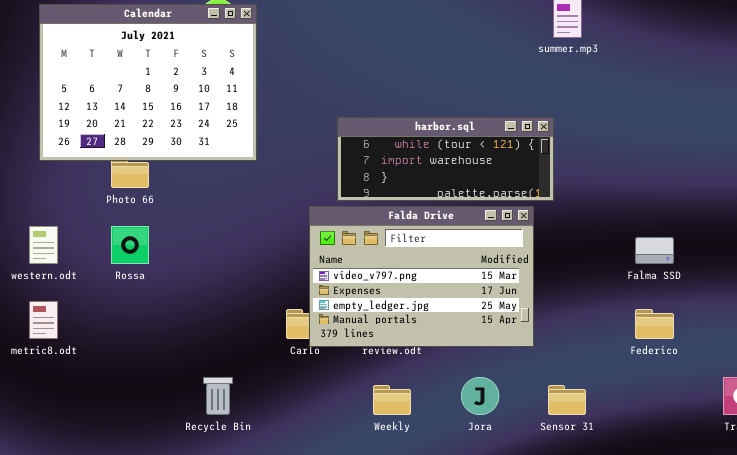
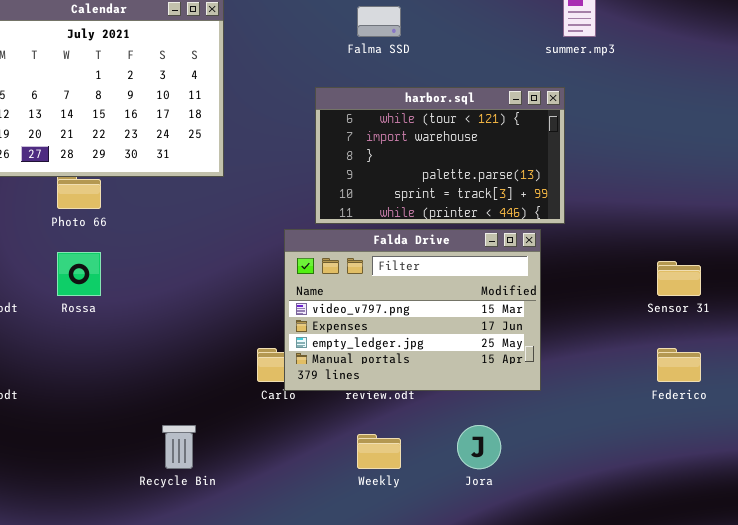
harbor.sql: [337,117,554,201] -> [315,87,565,224], resized
Falma SSD: [635,237,674,264] -> [357,6,401,37], moved
Sensor 31: [548,385,586,415] -> [657,261,701,296], moved

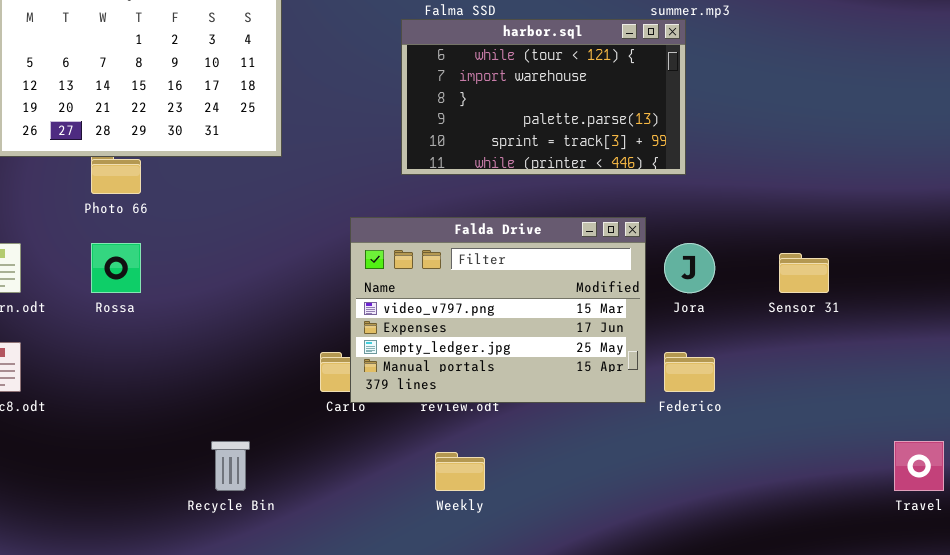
harbor.sql: [315,87,565,224] -> [401,19,686,175], moved
Federico: [657,348,701,382] -> [664,352,715,392], moved
Jora: [457,425,501,469] -> [664,243,715,293], moved

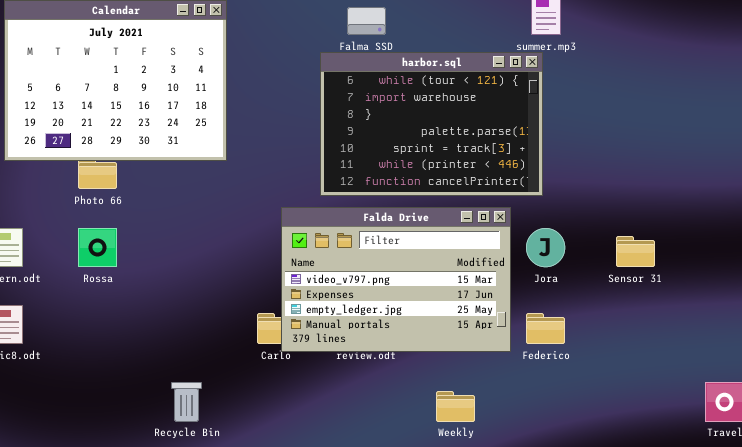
harbor.sql: [401,19,686,175] -> [320,52,543,196], resized
Weekly: [435,452,485,491] -> [436,391,475,422], moved

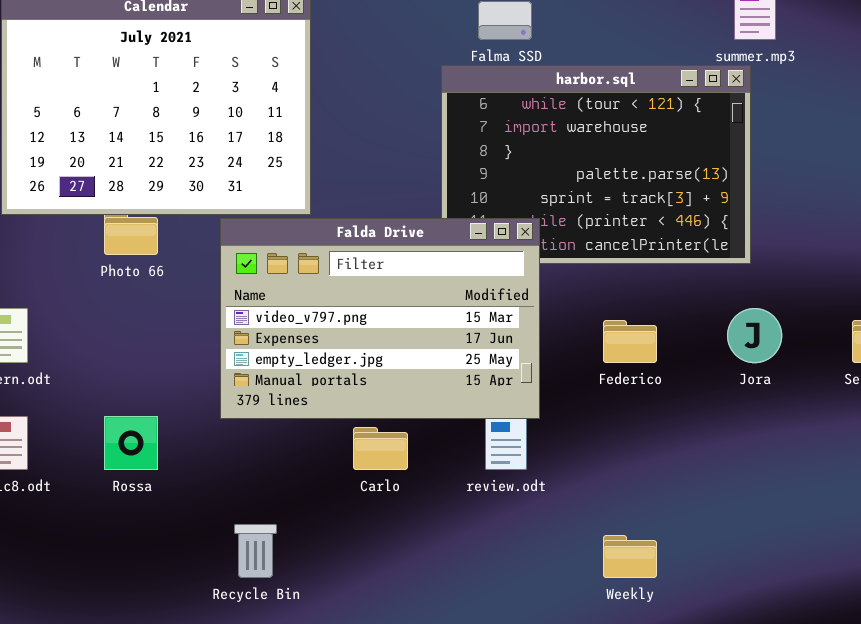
Falda Drive: [281,207,511,352] -> [220,218,540,419], moved
Rossa: [78,228,117,267] -> [104,416,158,470], moved
Federico: [526,313,565,344] -> [603,320,657,363], moved

